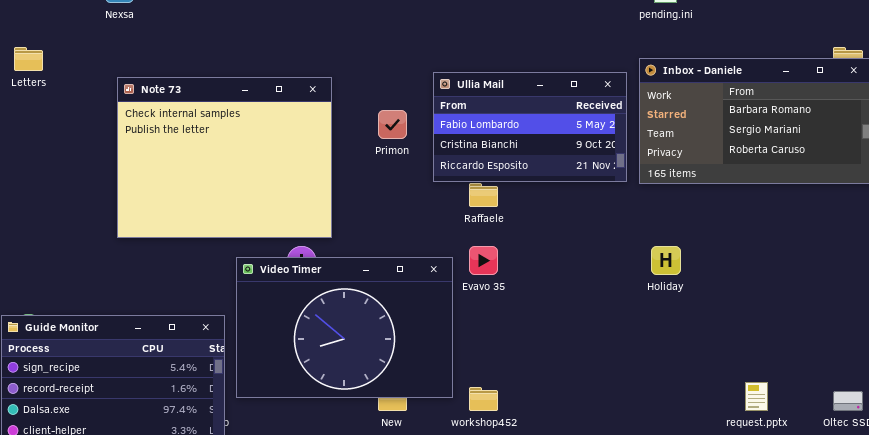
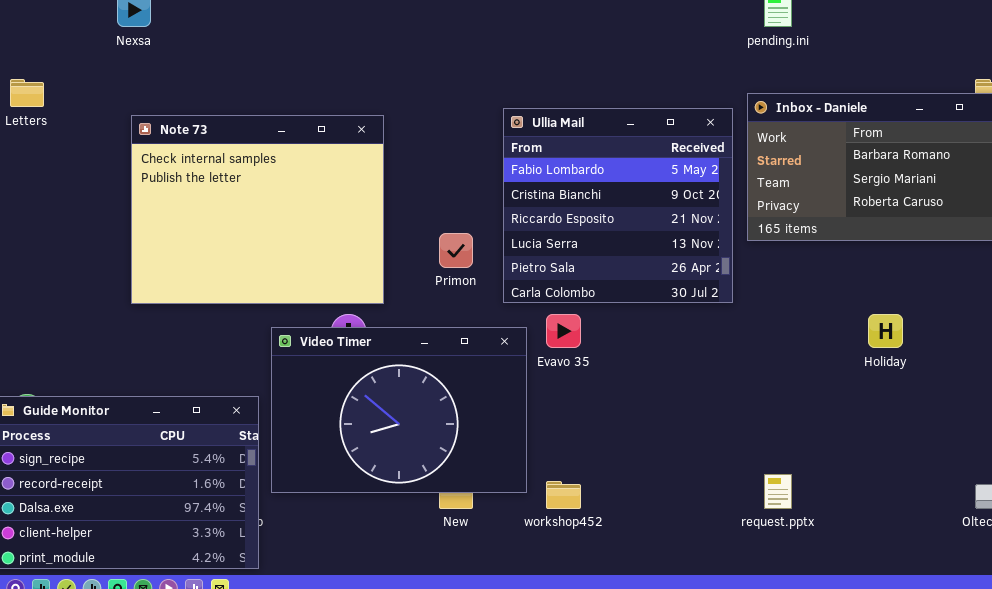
Ullia Mail: [433,72,627,182] -> [503,108,733,303], resized
Primon: [378,110,407,139] -> [439,233,473,268], moved
Holiday: [651,246,681,275] -> [868,314,903,348], moved
request.pptx: [745,382,768,411] -> [764,474,792,509], moved

